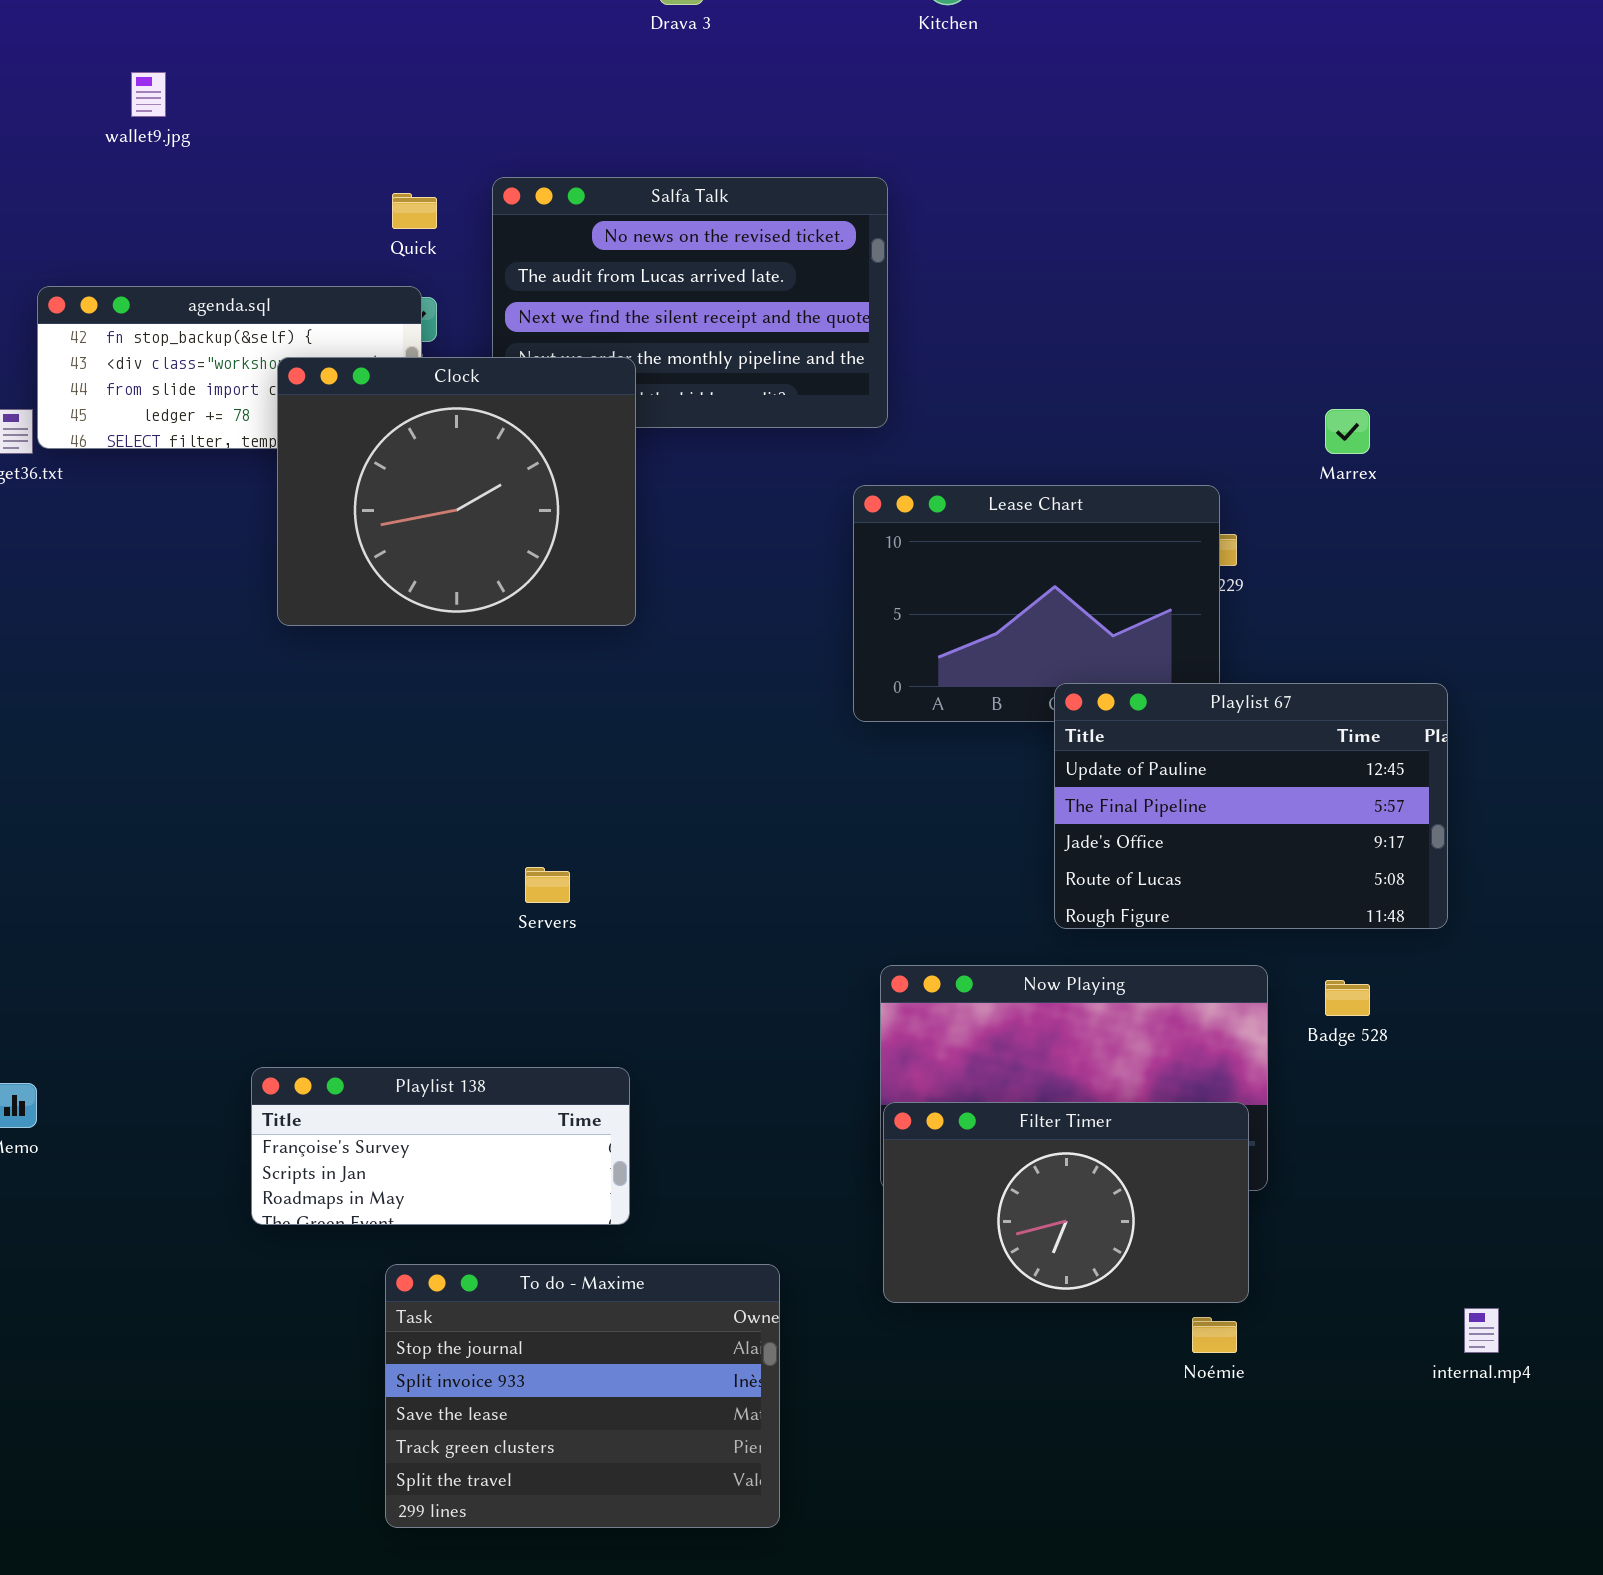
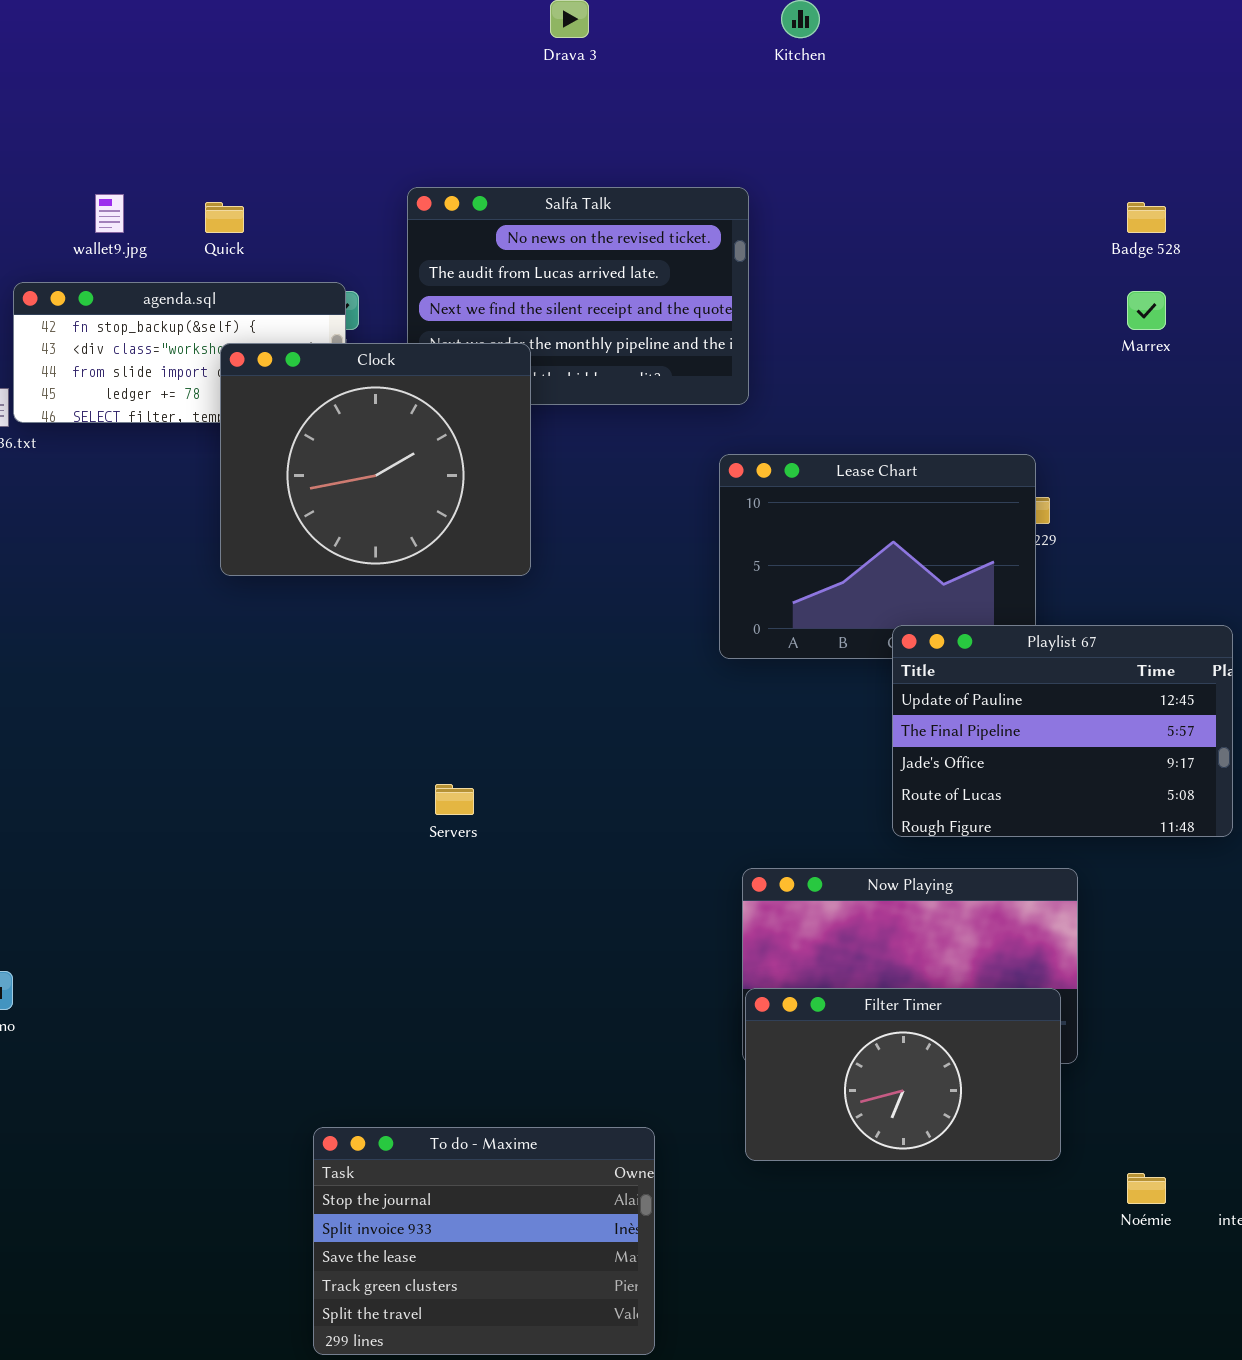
wallet9.jpg: [131,72,166,117] -> [95,194,124,233], moved
Quick: [392,193,437,229] -> [205,202,244,233], moved
Marrex: [1325,409,1370,454] -> [1127,291,1166,330], moved
Badge 528: [1325,980,1370,1016] -> [1127,202,1166,233], moved
Playlist 138: [251,1067,630,1225] -> none, closed
Noémie: [1192,1317,1237,1353] -> [1127,1173,1166,1204], moved

